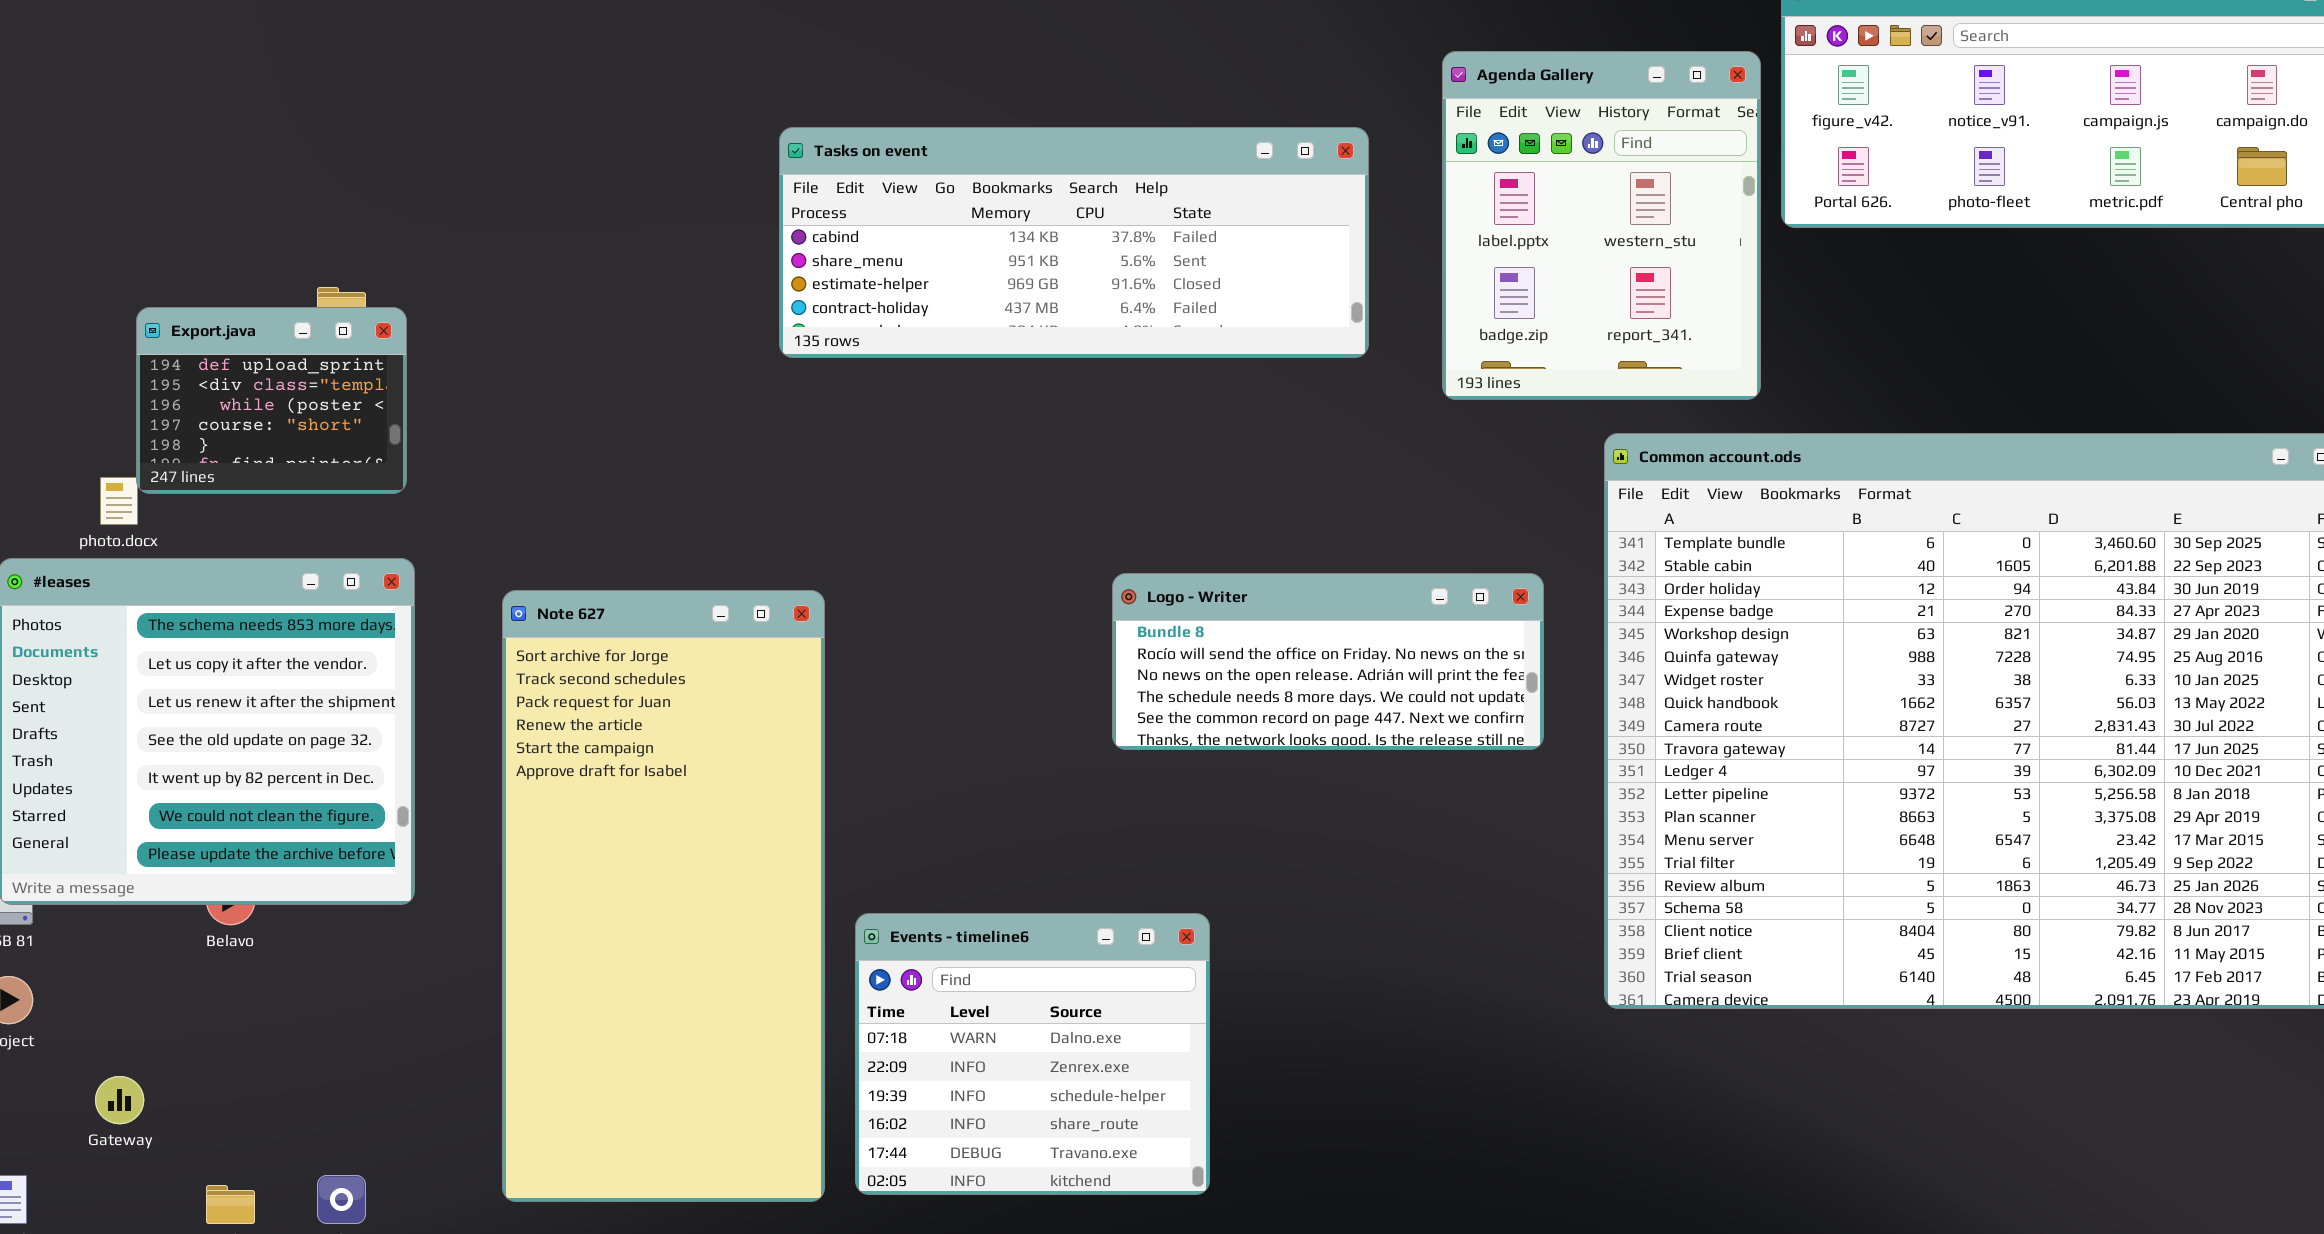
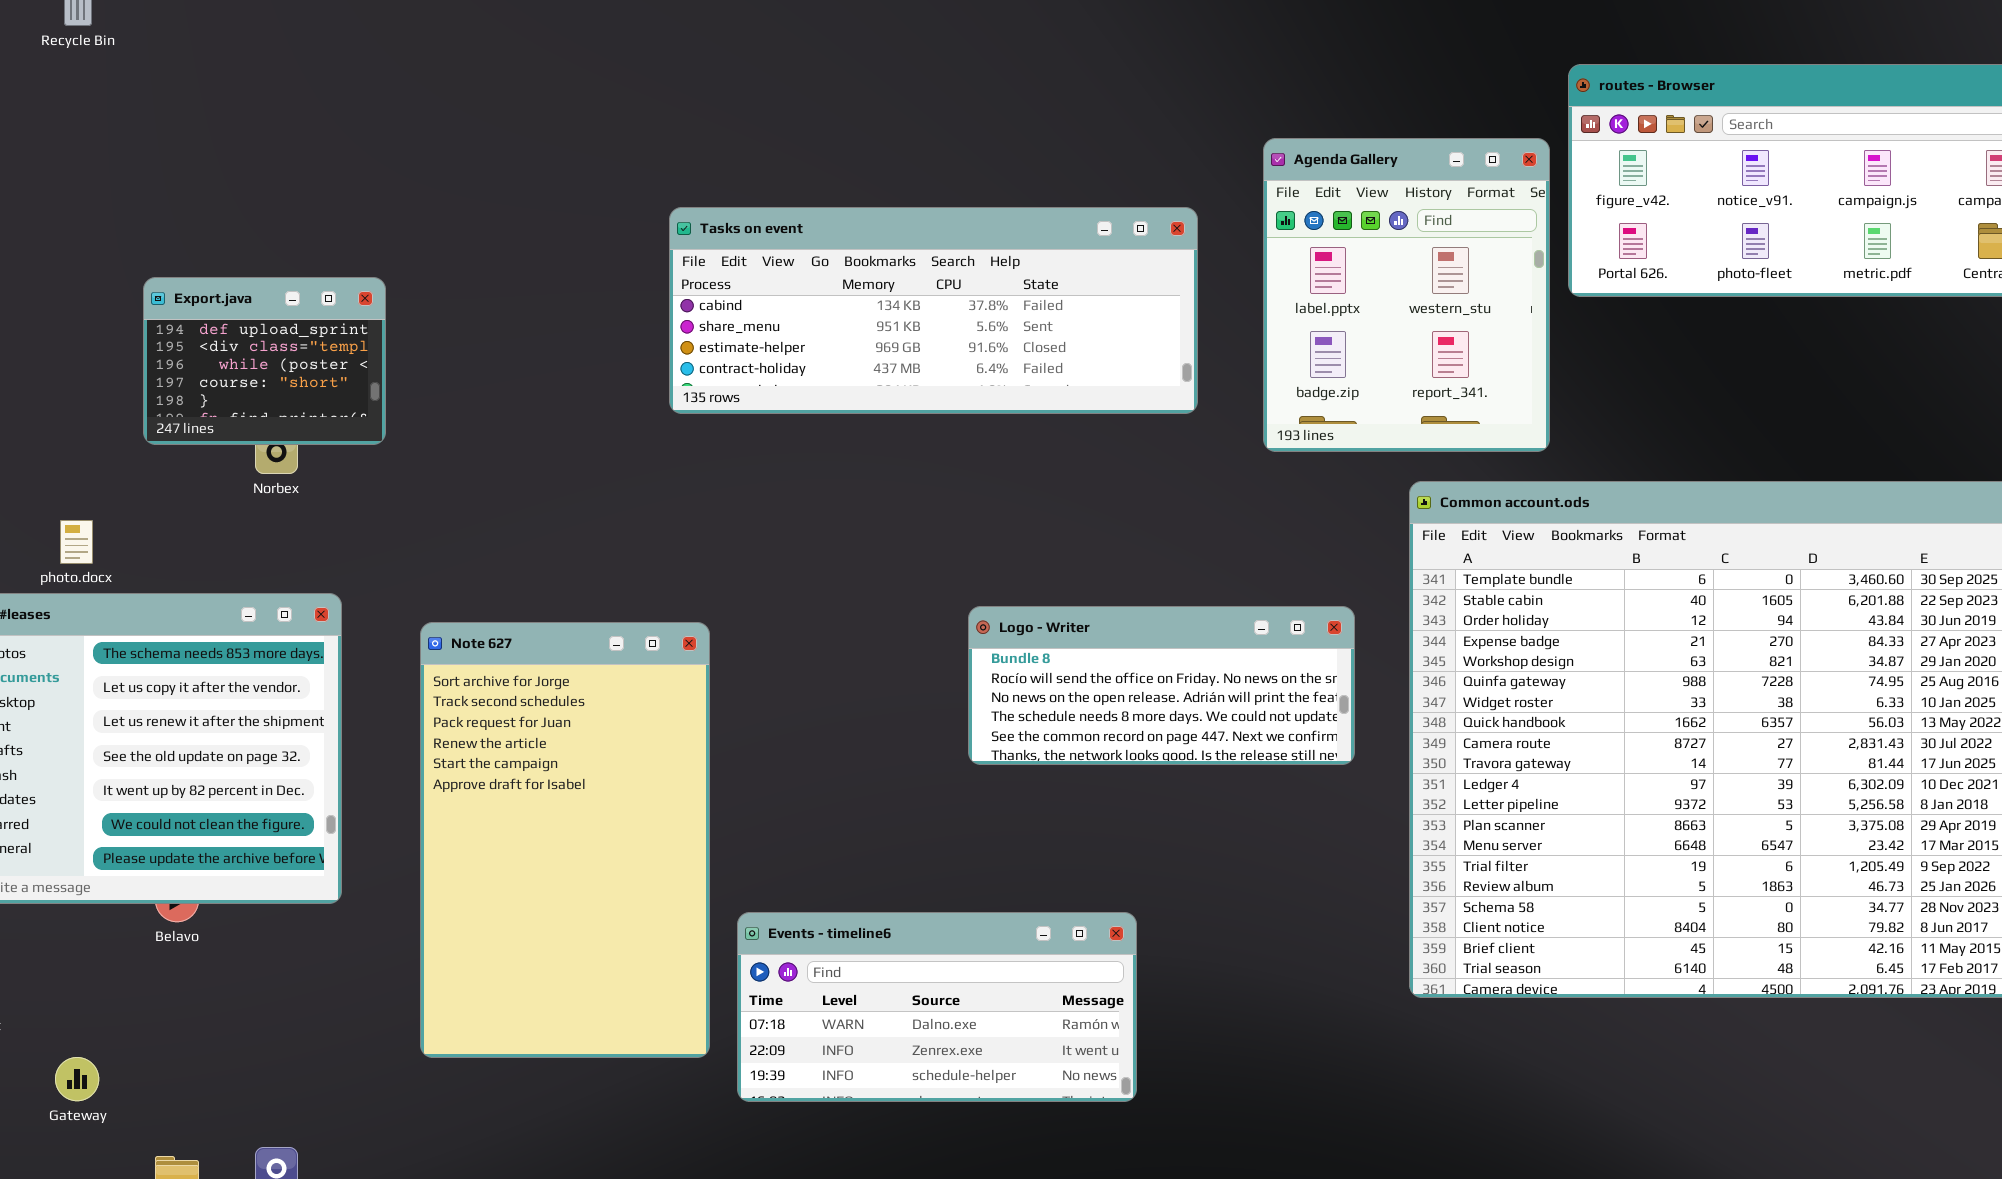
Export.java: [136,307,407,494] -> [143,277,386,445], moved
Note 627: [502,590,825,1202] -> [420,622,710,1058], resized
Events - timeline6: [855,913,1210,1195] -> [737,912,1137,1102], resized

